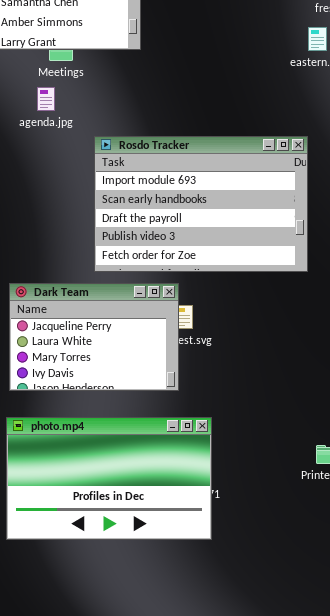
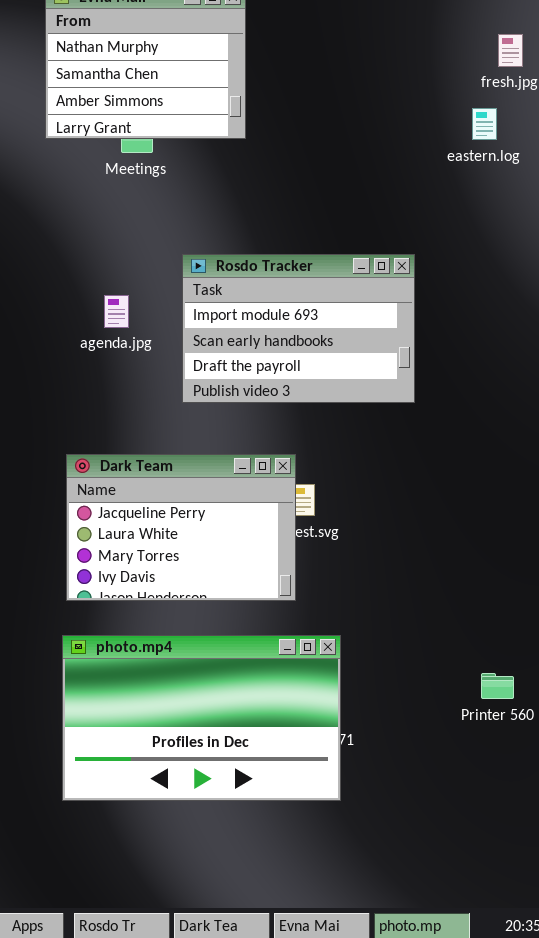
agenda.jpg: [37,87,55,111] -> [104,295,129,328], moved
Rosdo Tracker: [94,136,308,272] -> [182,254,415,403], resized

